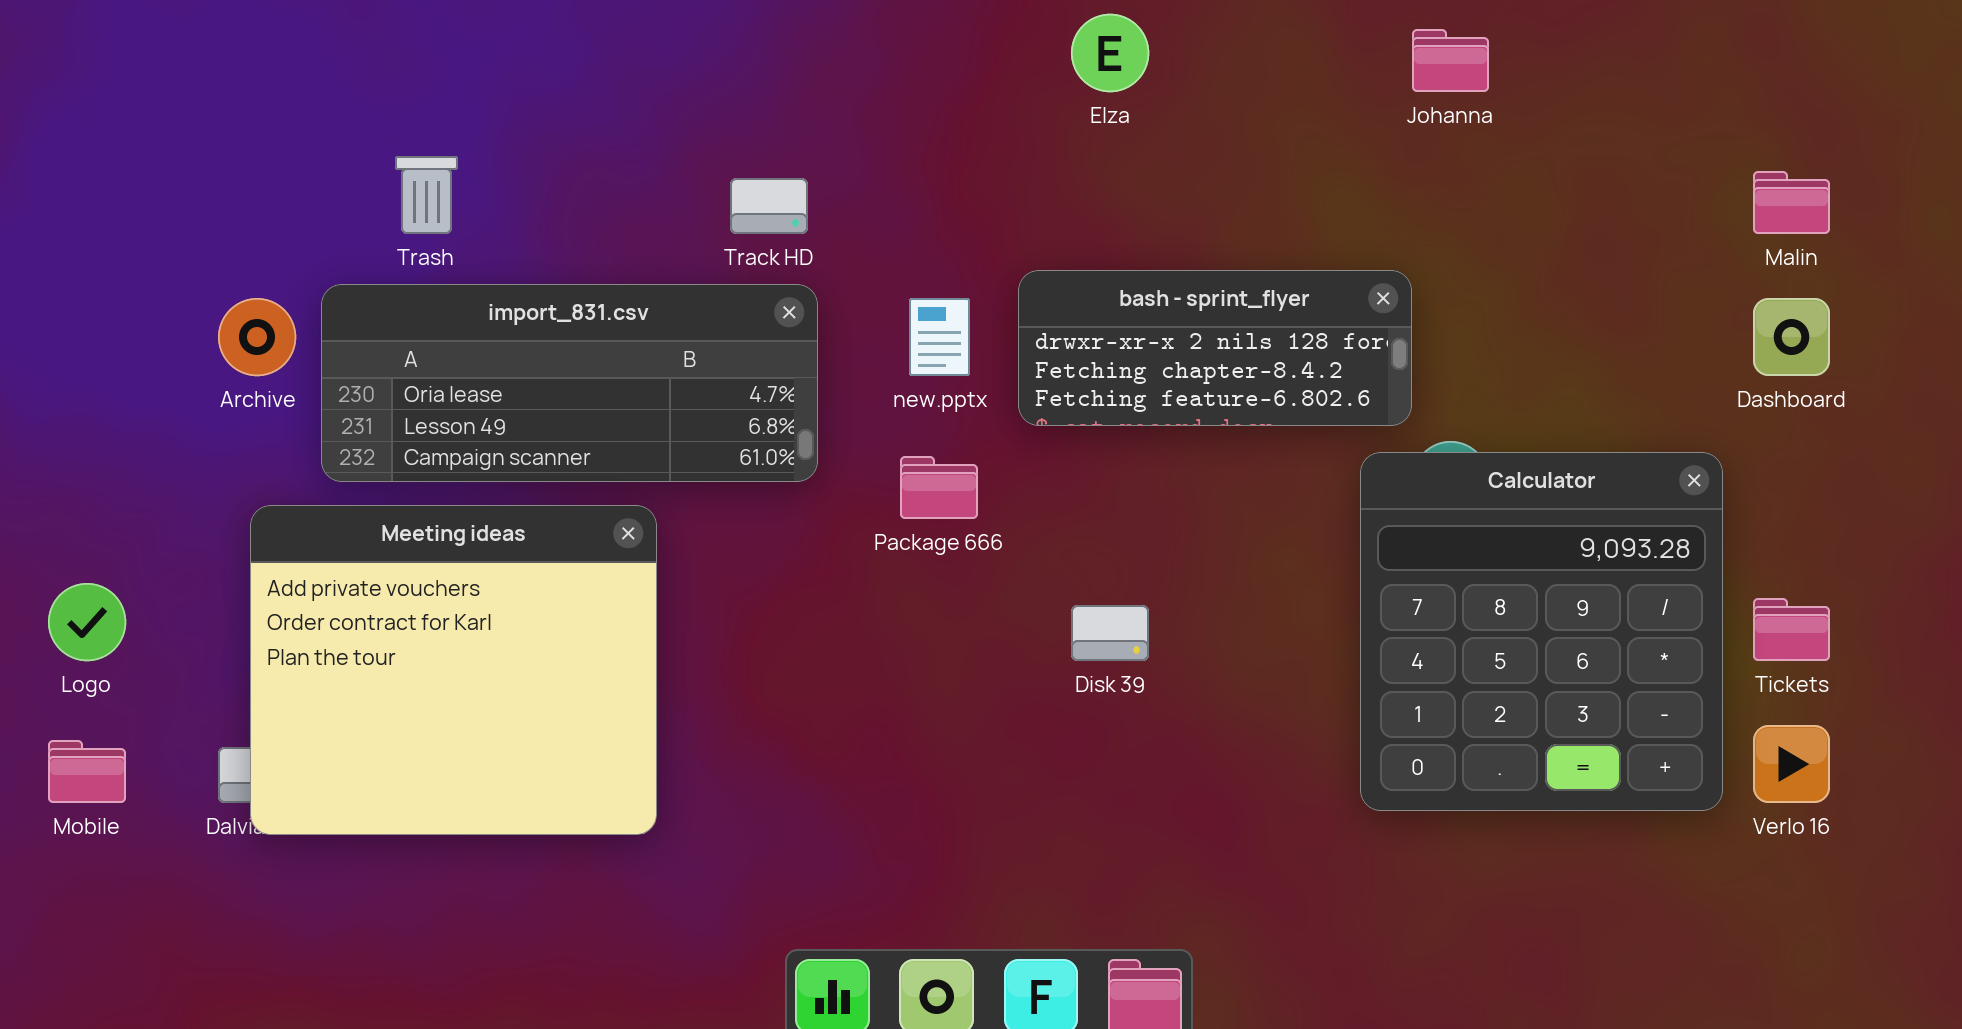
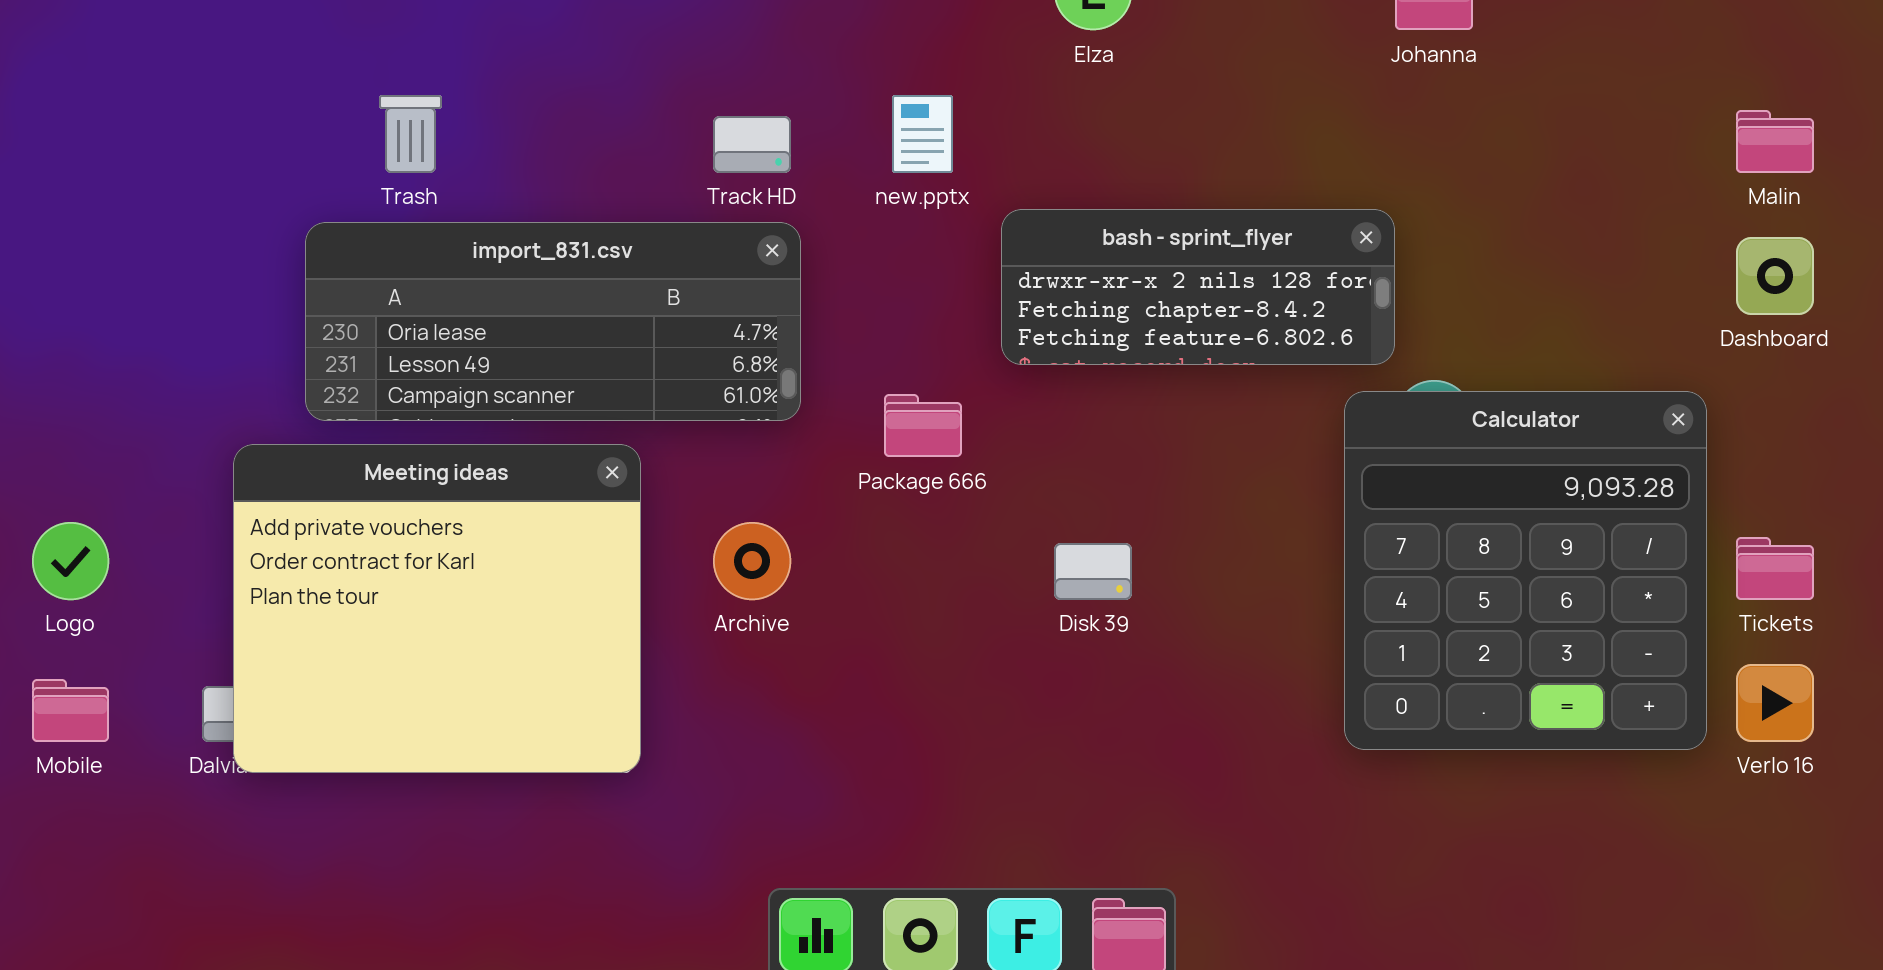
Archive: [218,298,296,376] -> [713,522,791,600], moved
new.pptx: [909,298,970,376] -> [892,95,953,173], moved

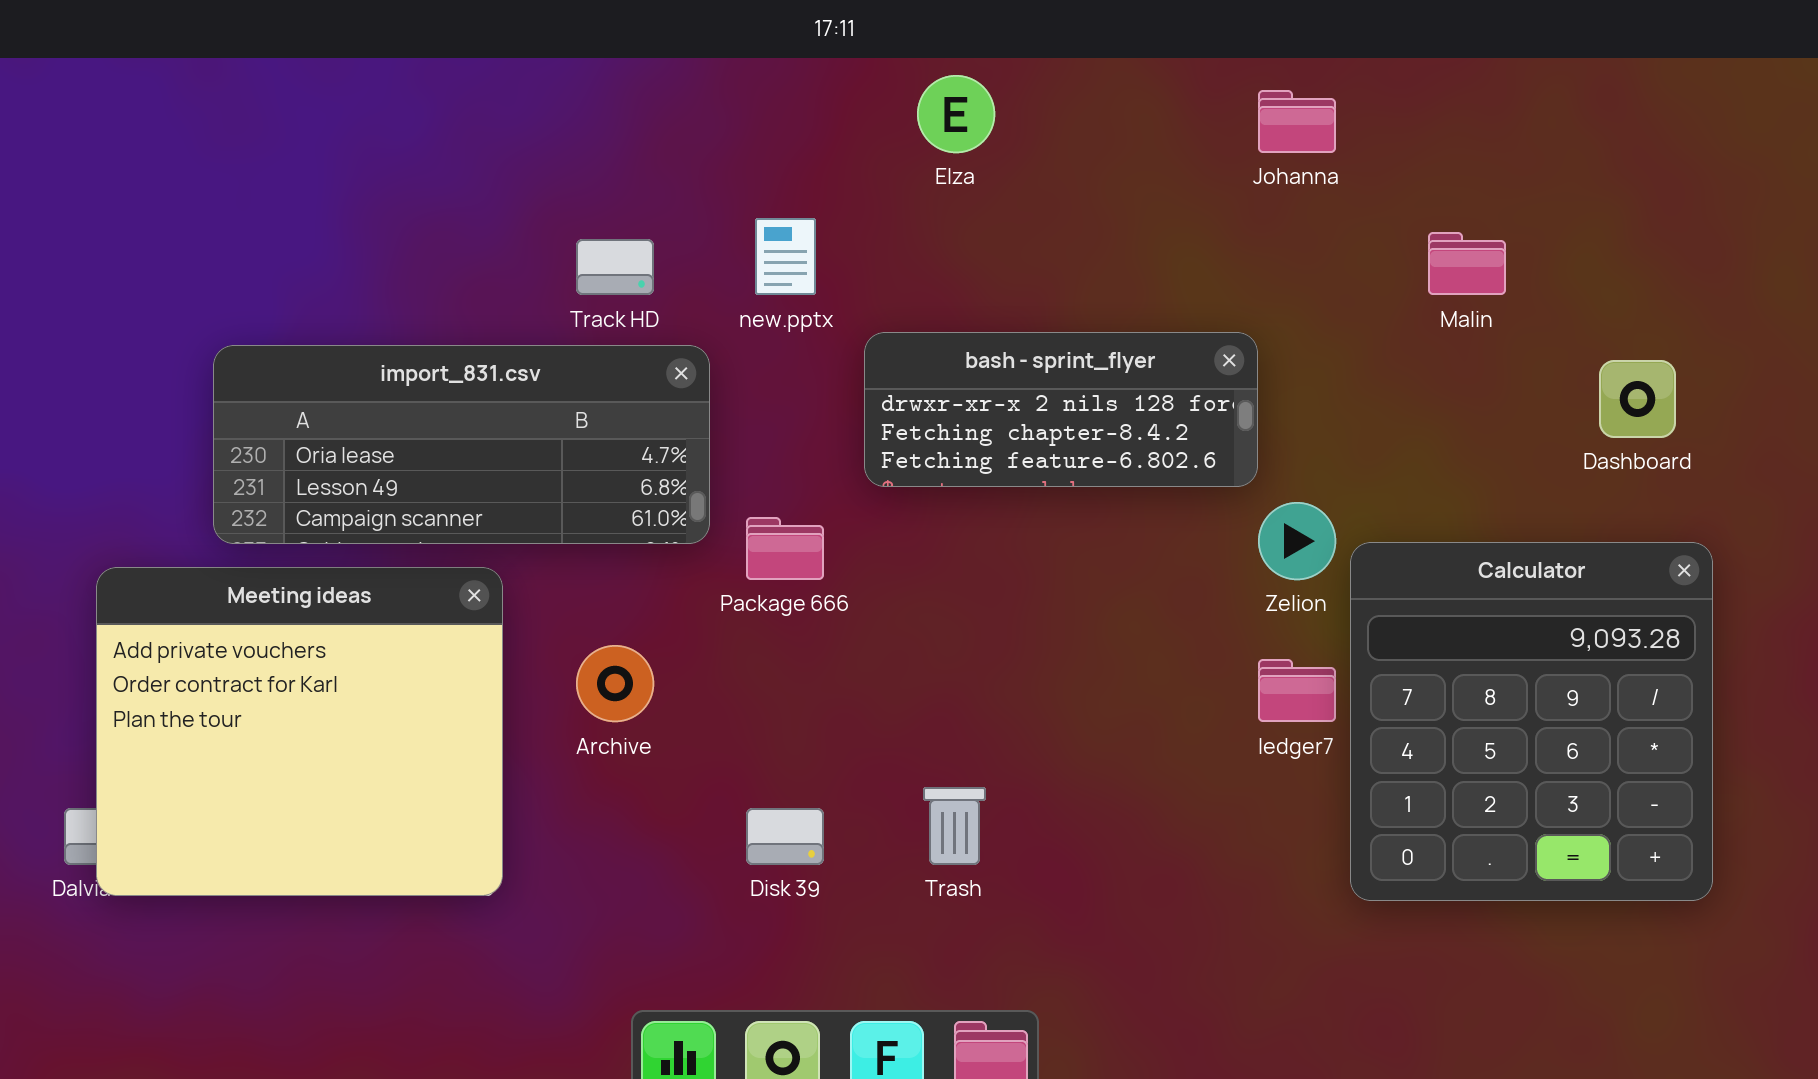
Trash: [379,95,442,173] -> [923,787,986,865], moved
Malin: [1736,110,1814,173] -> [1428,232,1506,295], moved
import_831.csv: [305,222,801,421] -> [213,345,710,544], moved
Calculator: [1344,391,1707,750] -> [1350,542,1713,901], moved
Disk 39: [1054,543,1132,600] -> [746,808,824,865], moved

